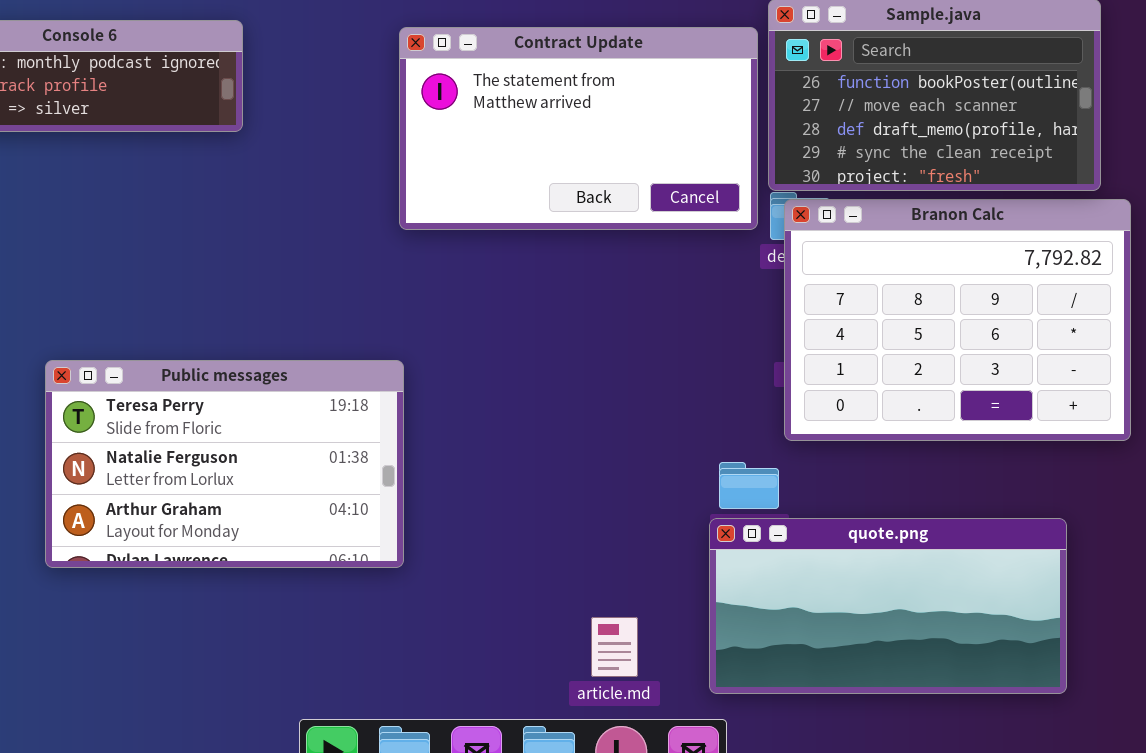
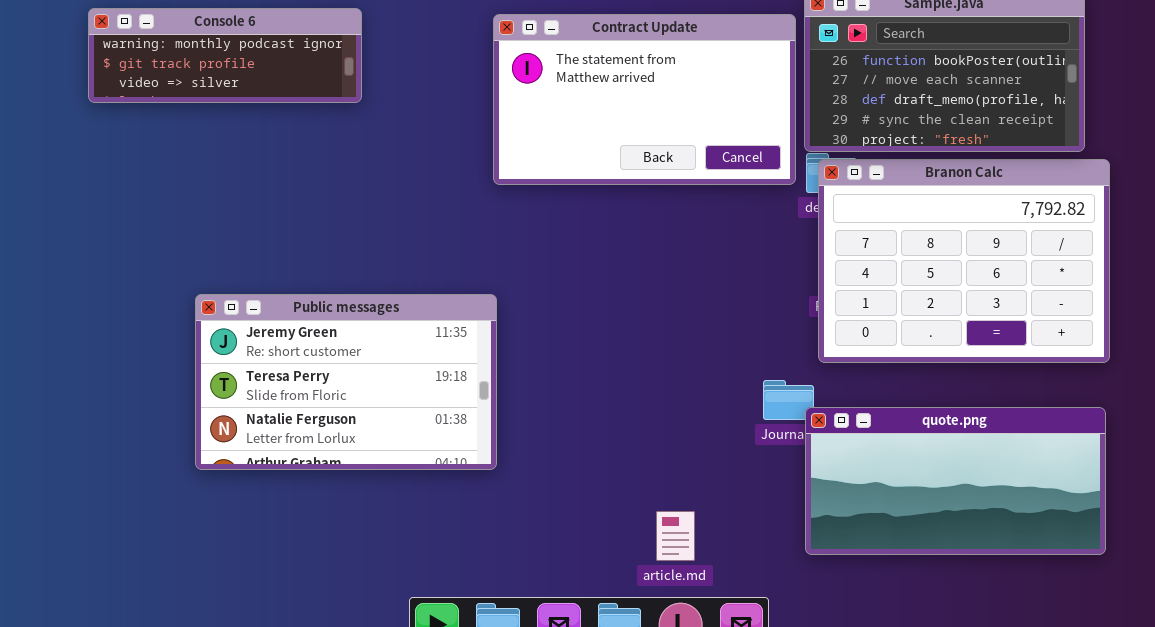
Public messages: [45,360,404,568] -> [195,294,497,470], scrolled up 1 row
quote.png: [709,518,1067,694] -> [805,407,1106,555], moved

